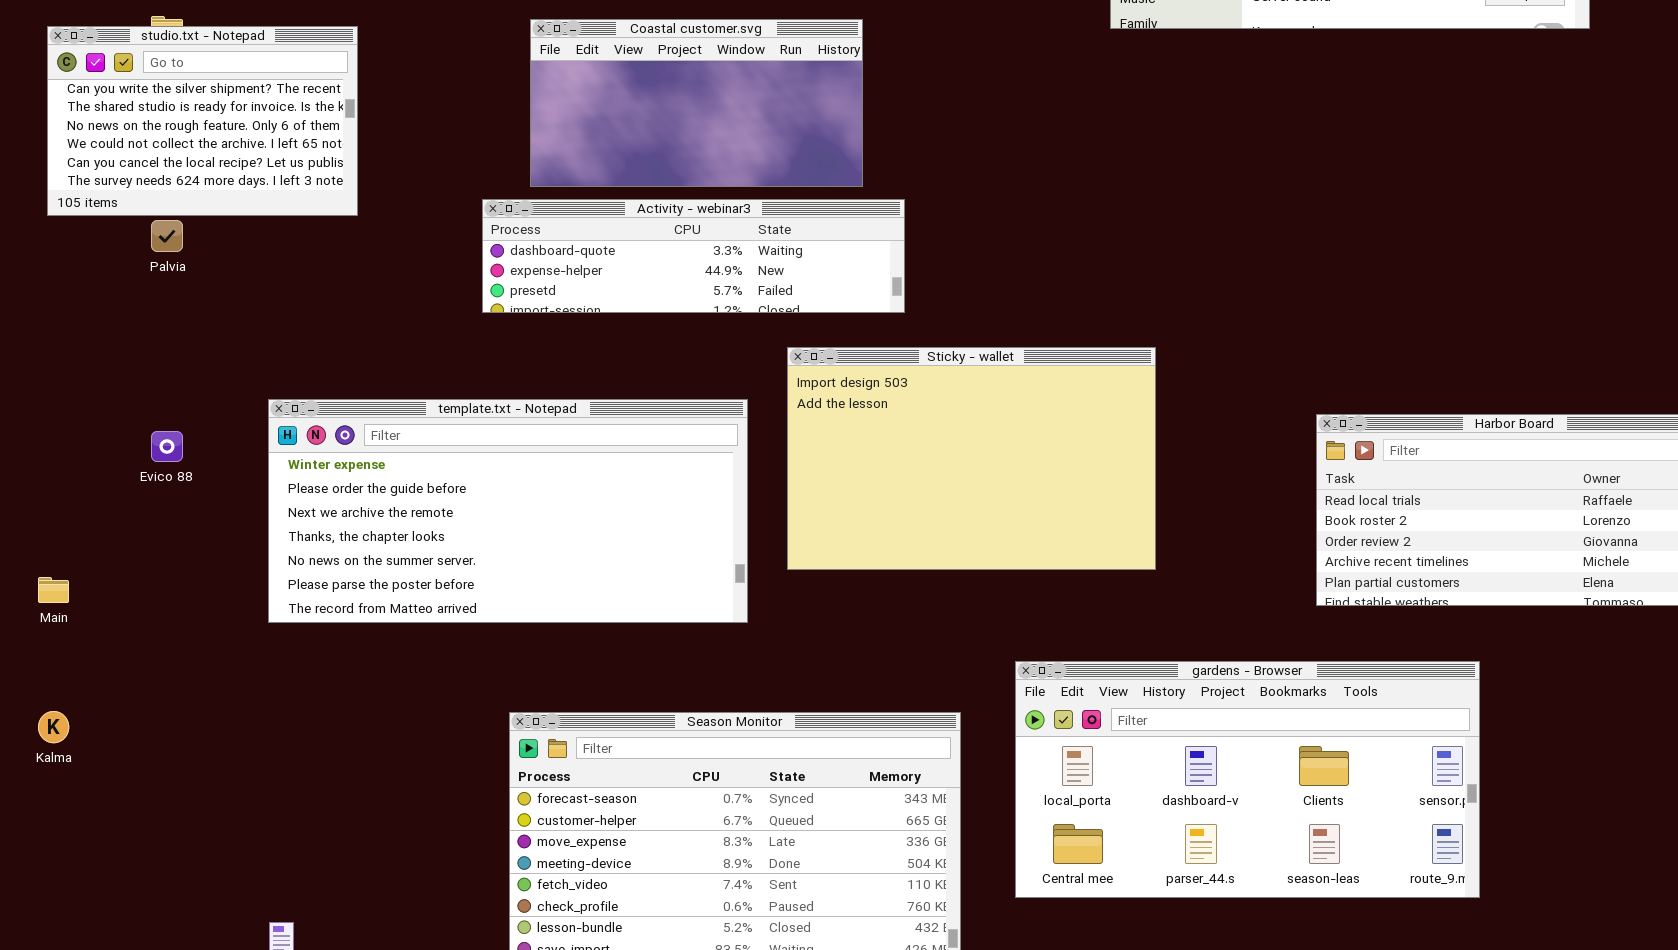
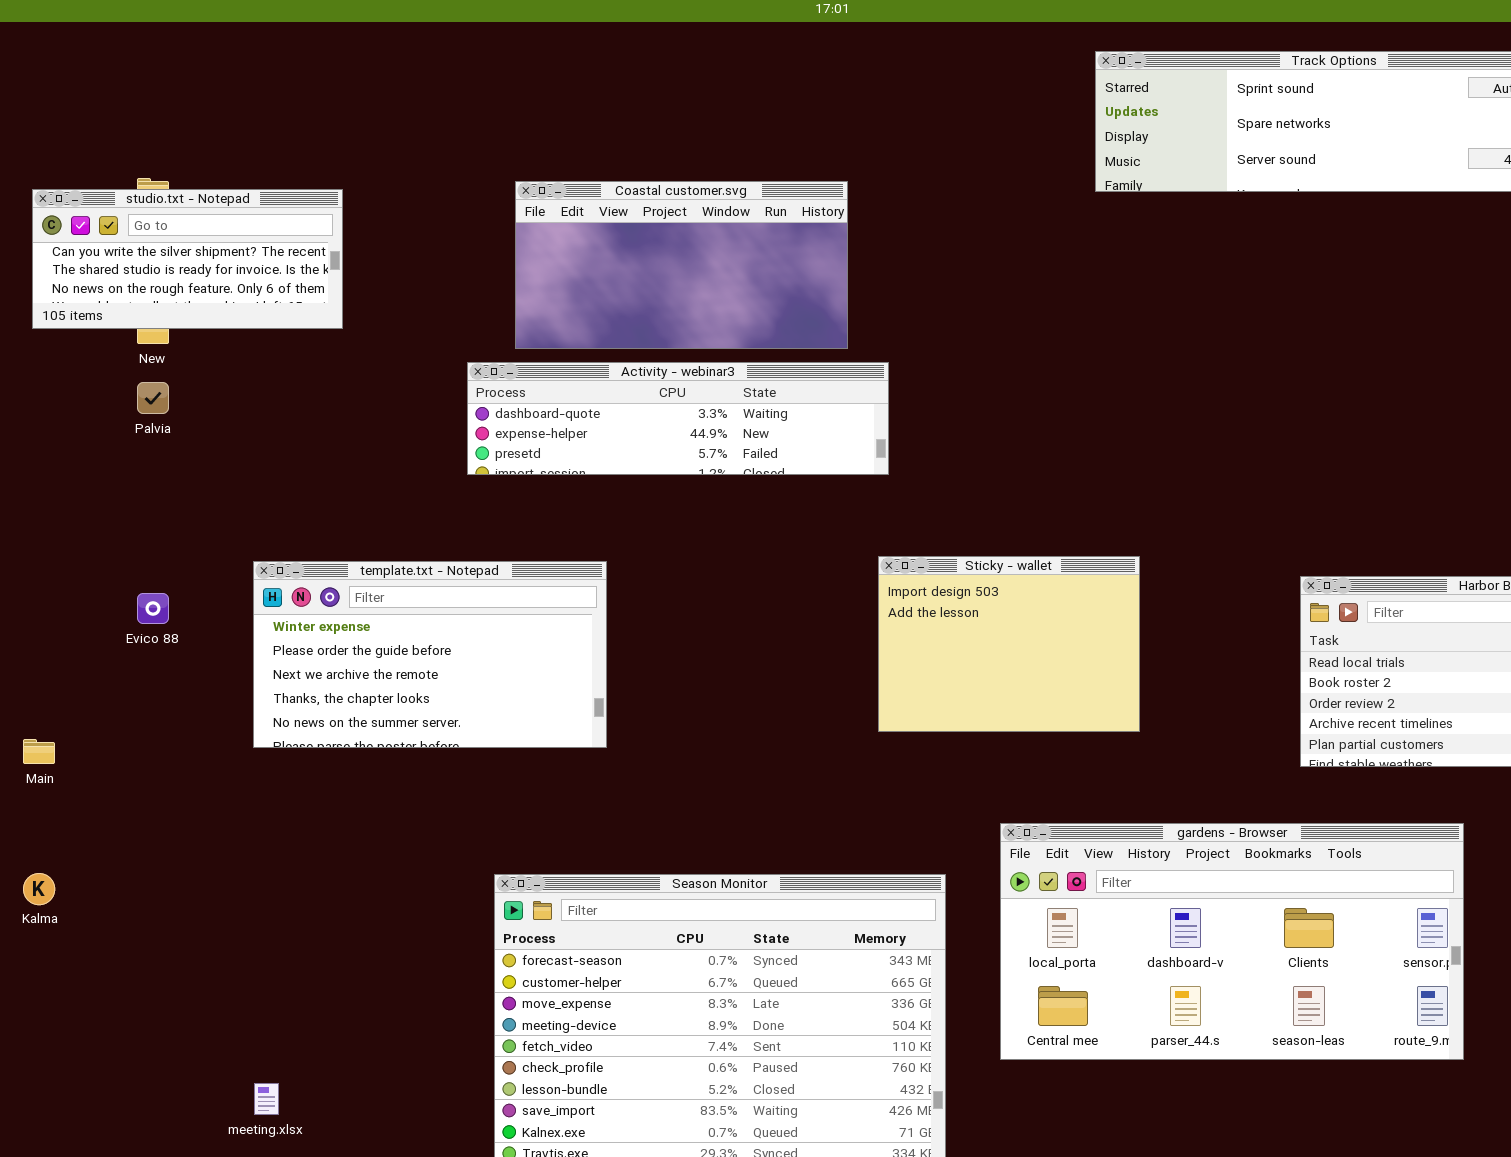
studio.txt - Notepad: [47,26,358,216] -> [32,189,343,329], resized
Sticky - wallet: [787,347,1156,570] -> [878,556,1140,732], resized
template.txt - Notepad: [268,399,748,623] -> [253,561,607,748], resized

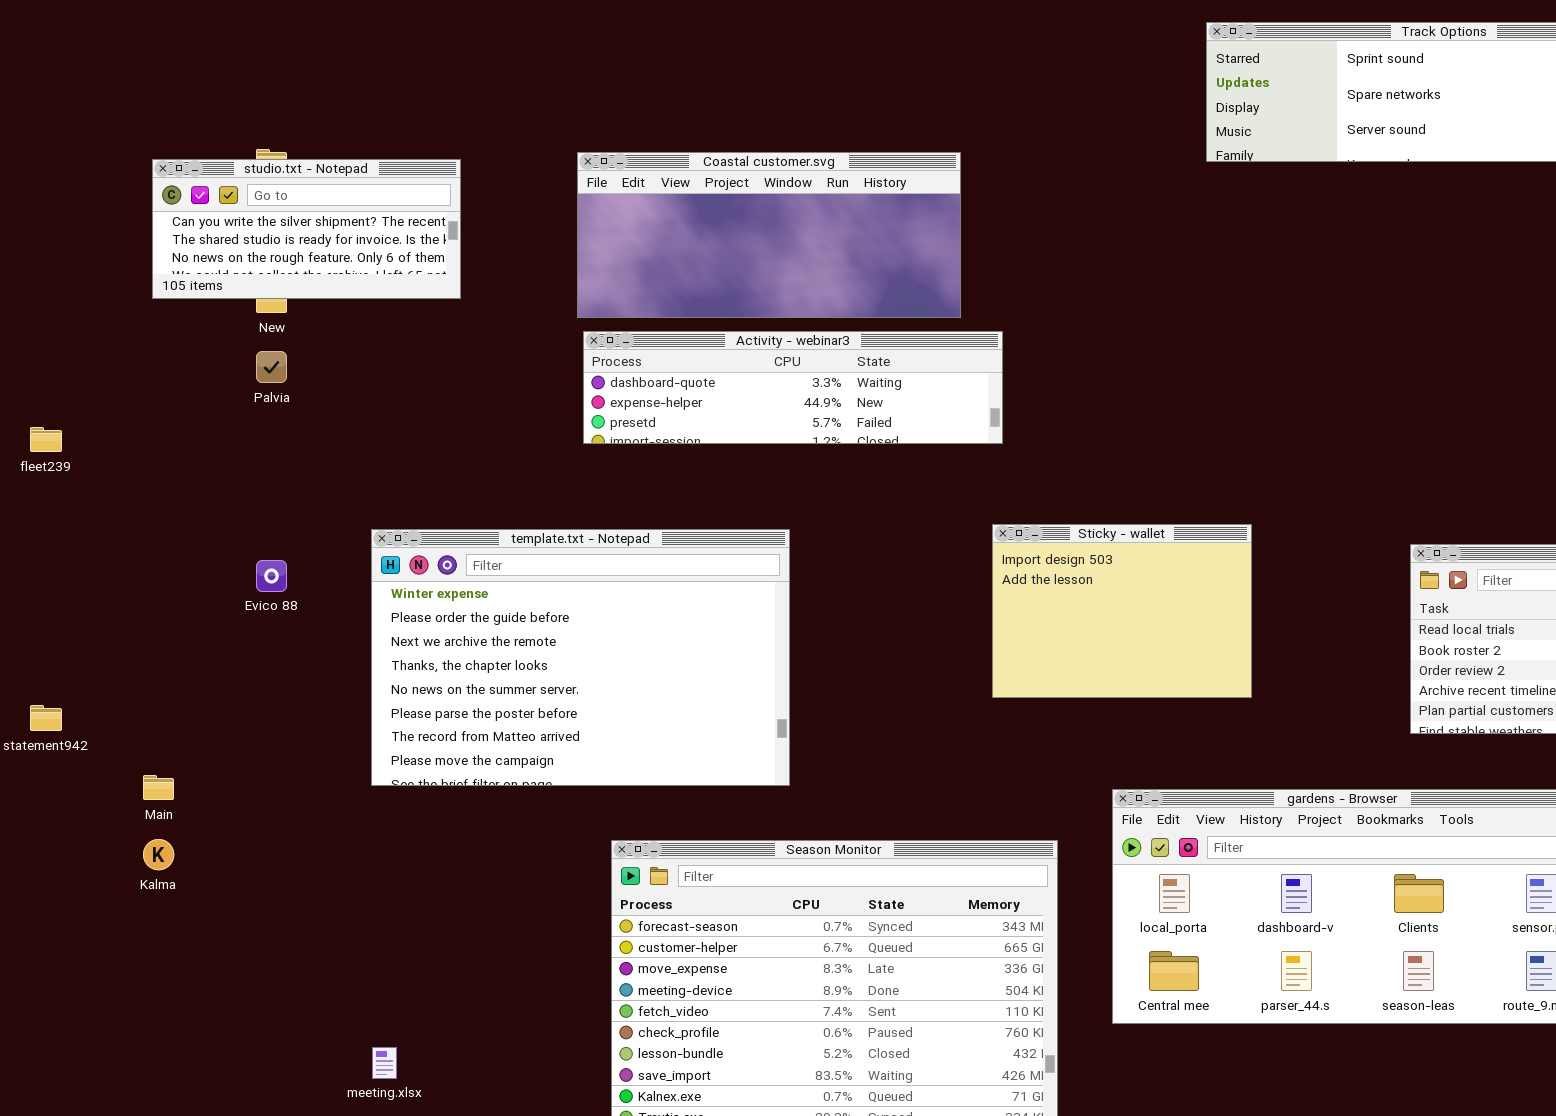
Coastal customer.svg: [515,181,848,349] -> [577,152,961,318], resized
template.txt - Notepad: [253,561,607,748] -> [371,529,790,786], resized
Main: [23,739,55,764] -> [143,775,174,800], moved

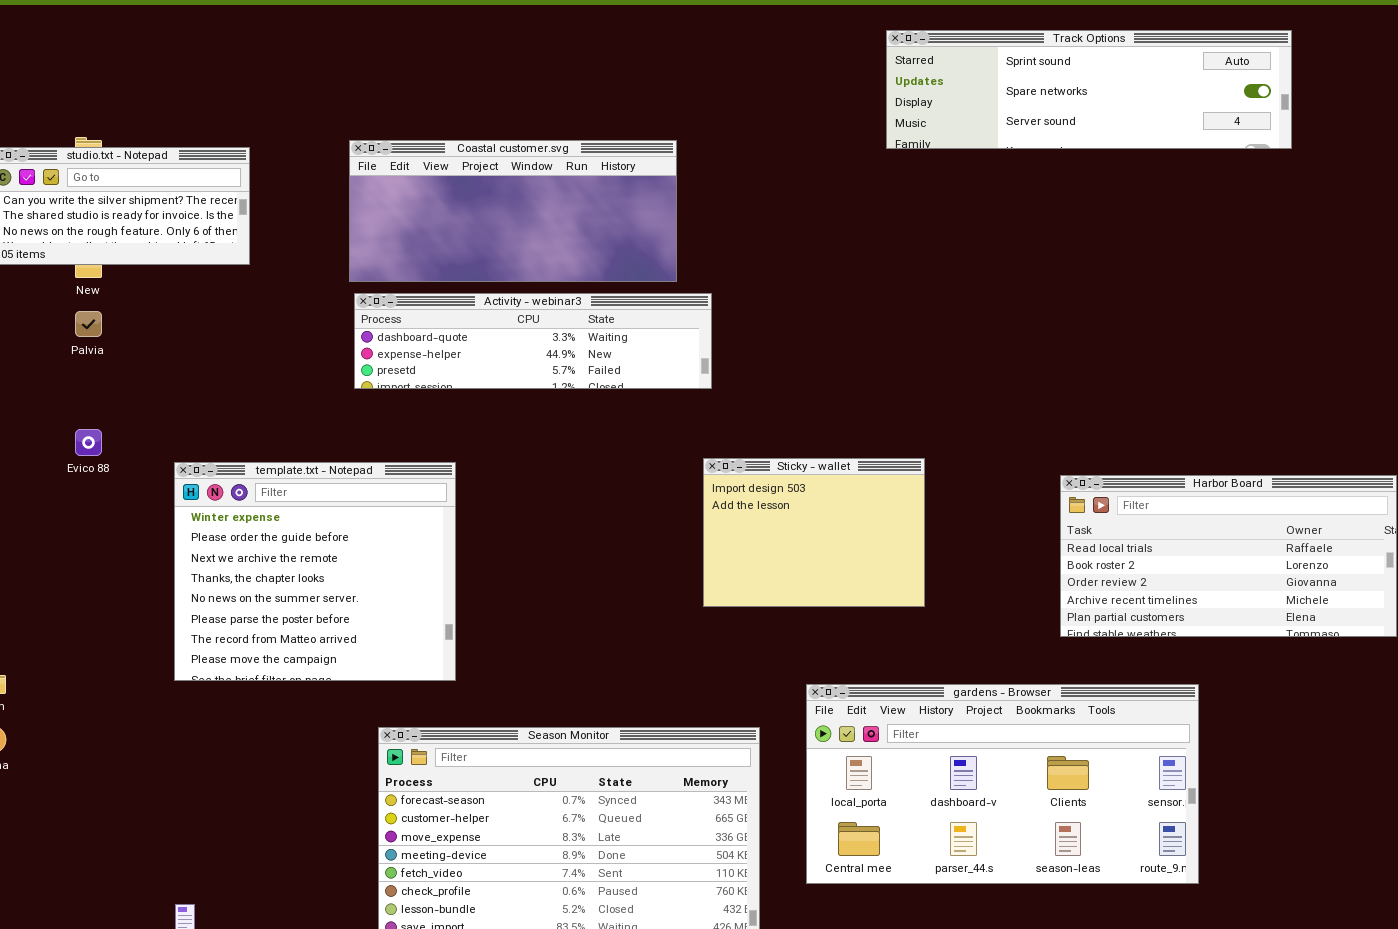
template.txt - Notepad: [371,529,790,786] -> [174,462,456,681], resized
Evico 88: [256,560,287,592] -> [75,429,102,456], moved

